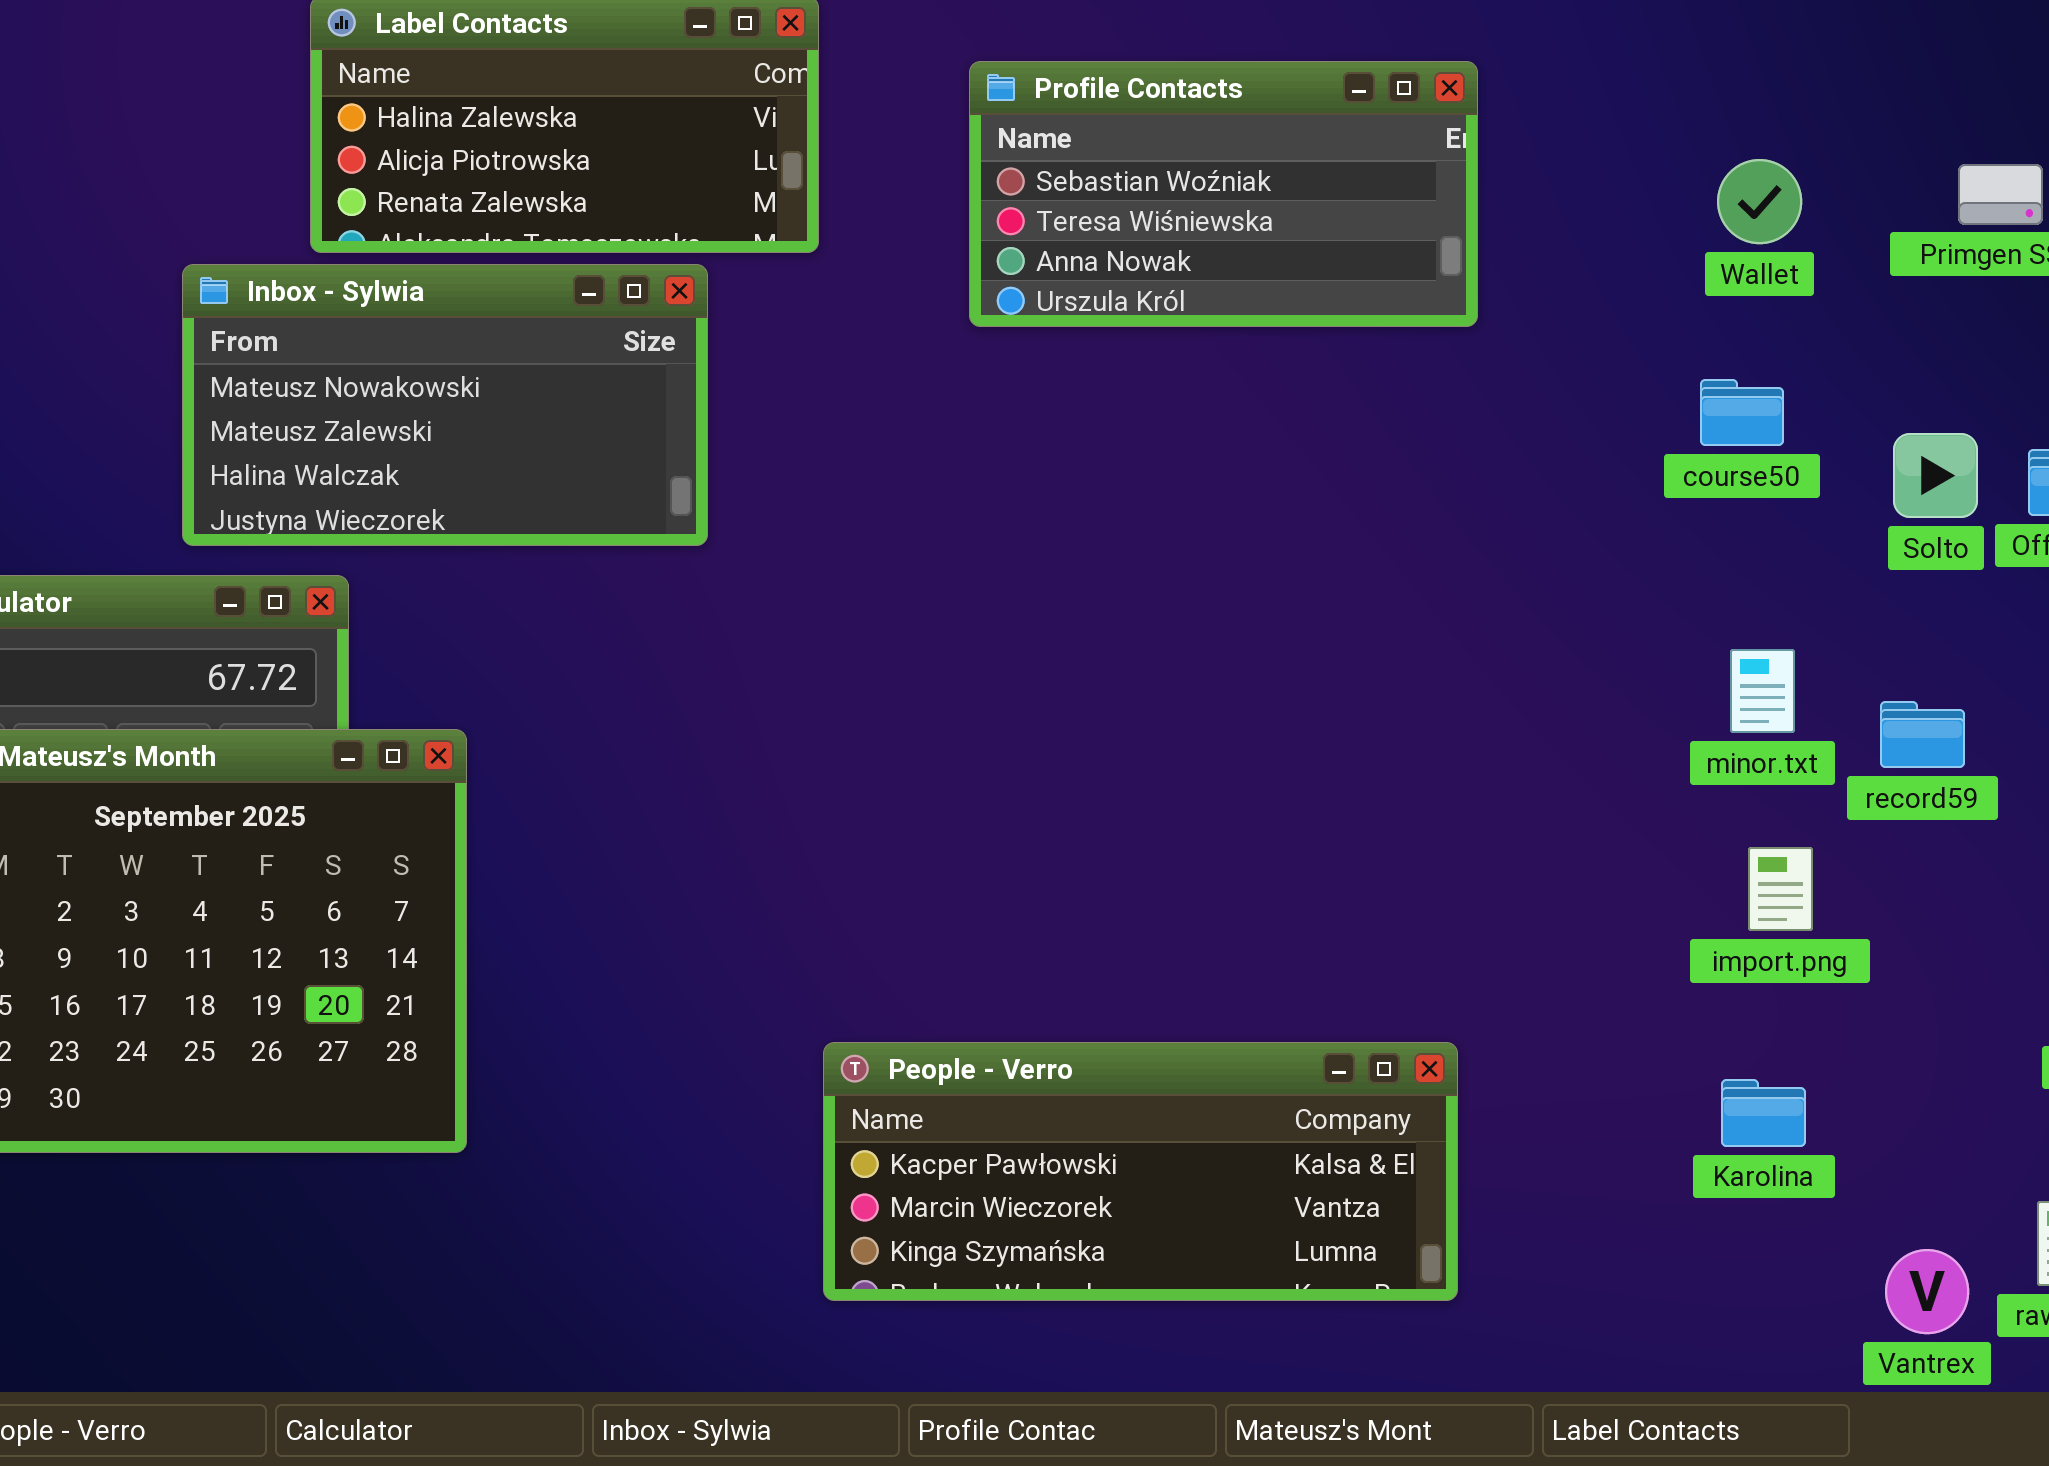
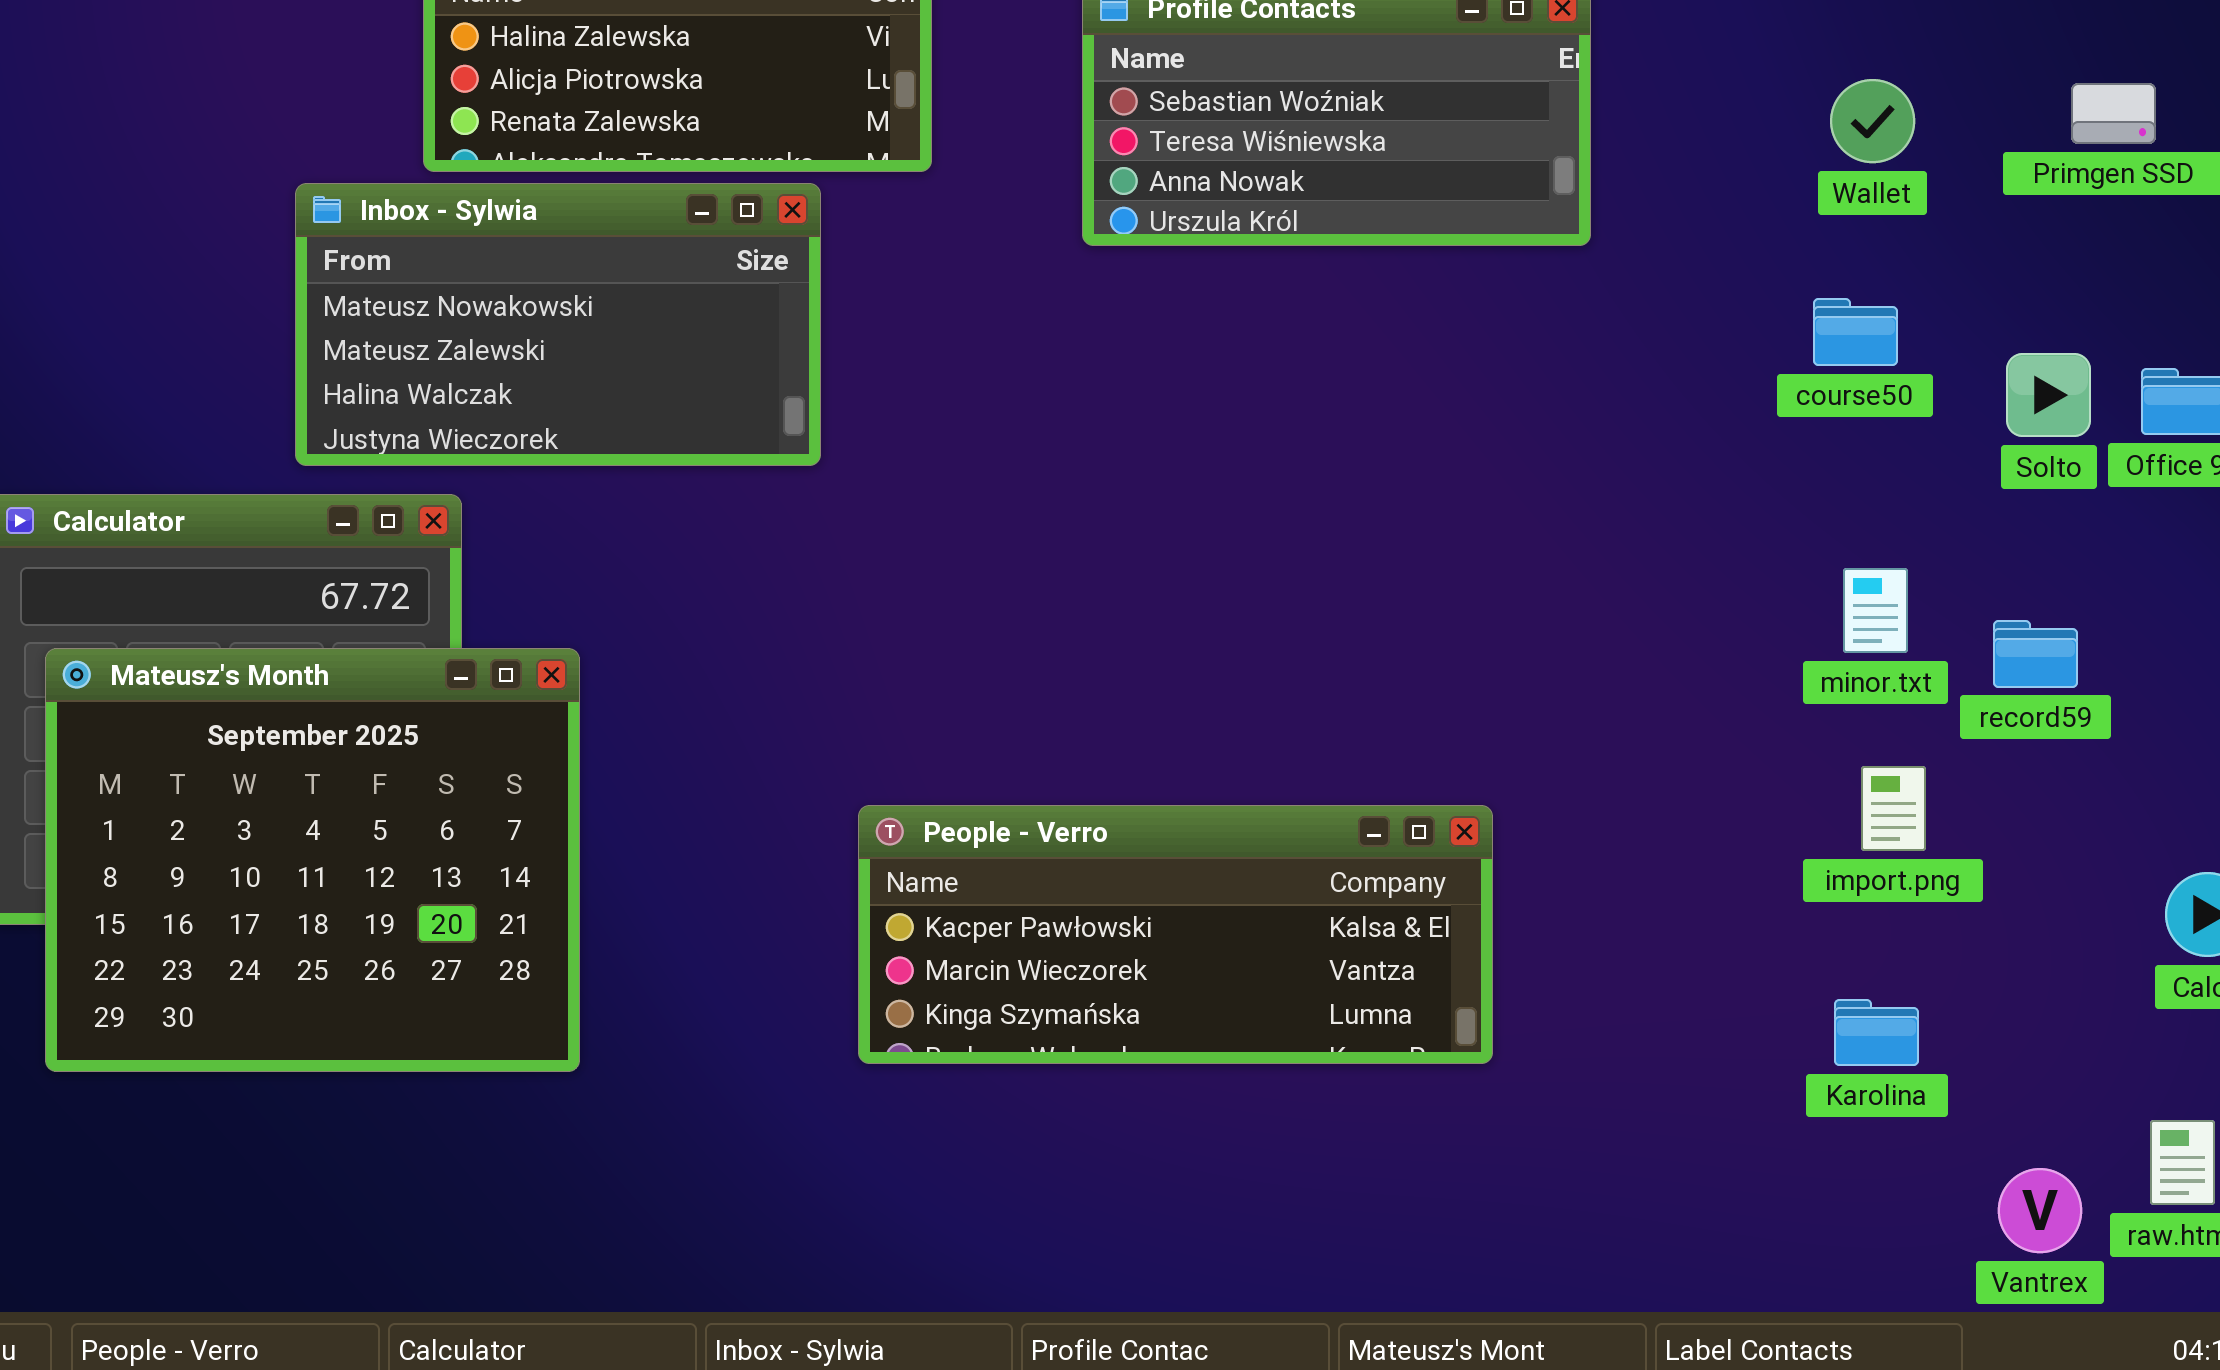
People - Verro: [823,1042,1458,1301] -> [858,805,1493,1064], moved

